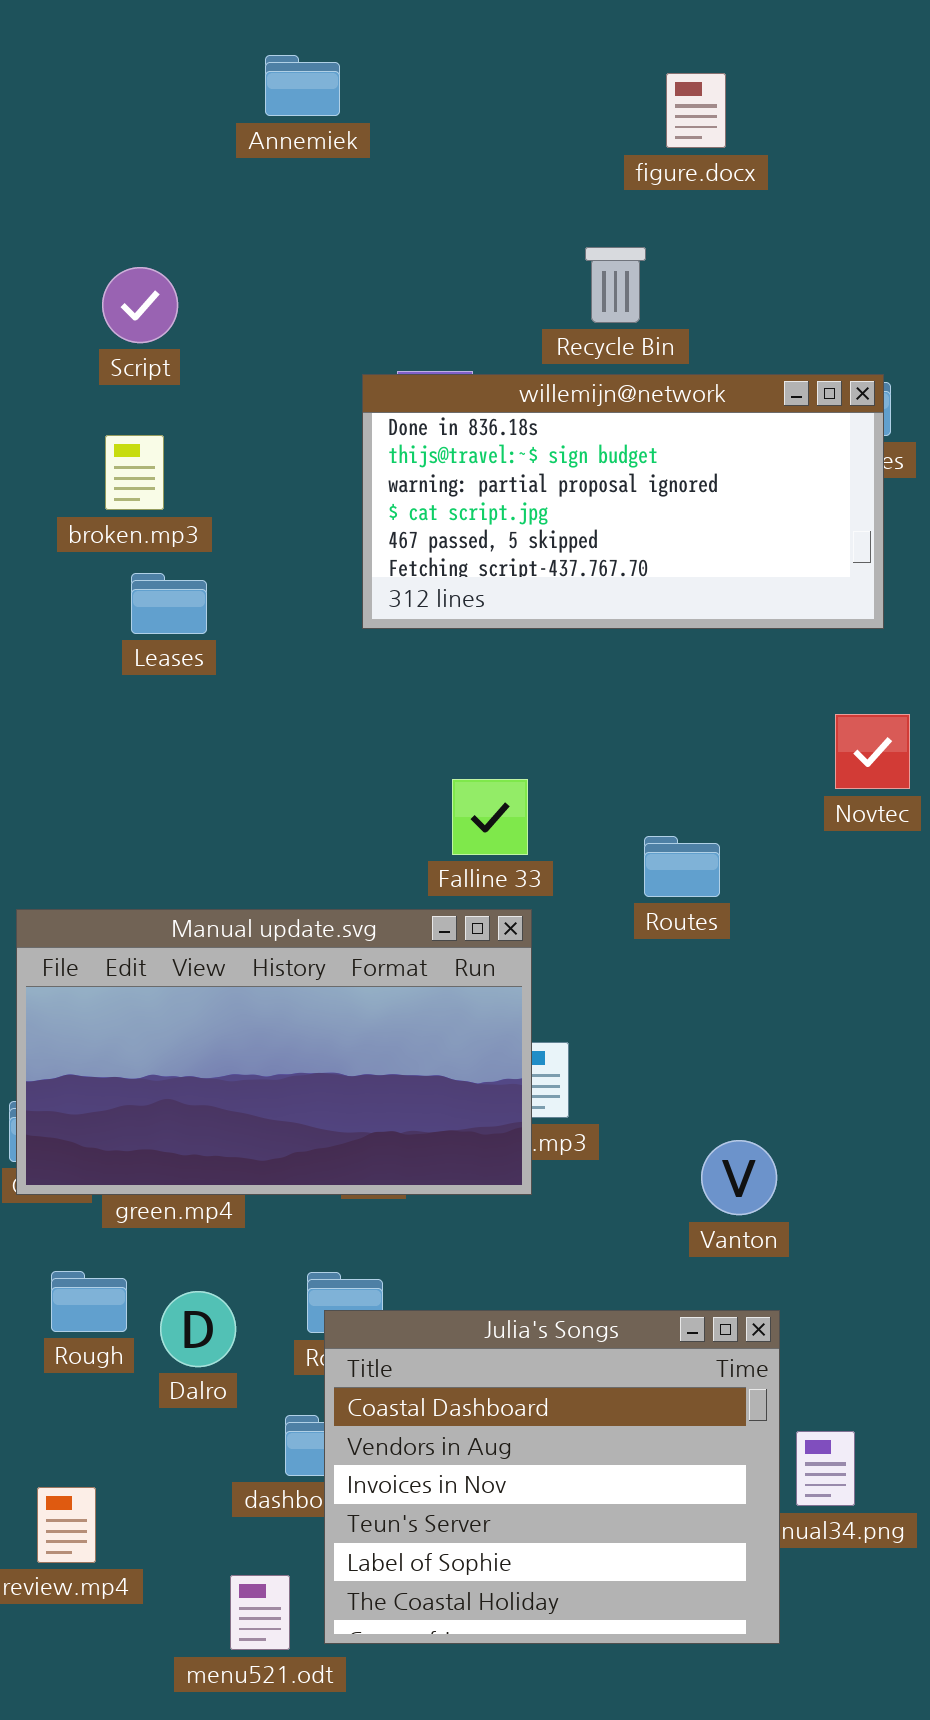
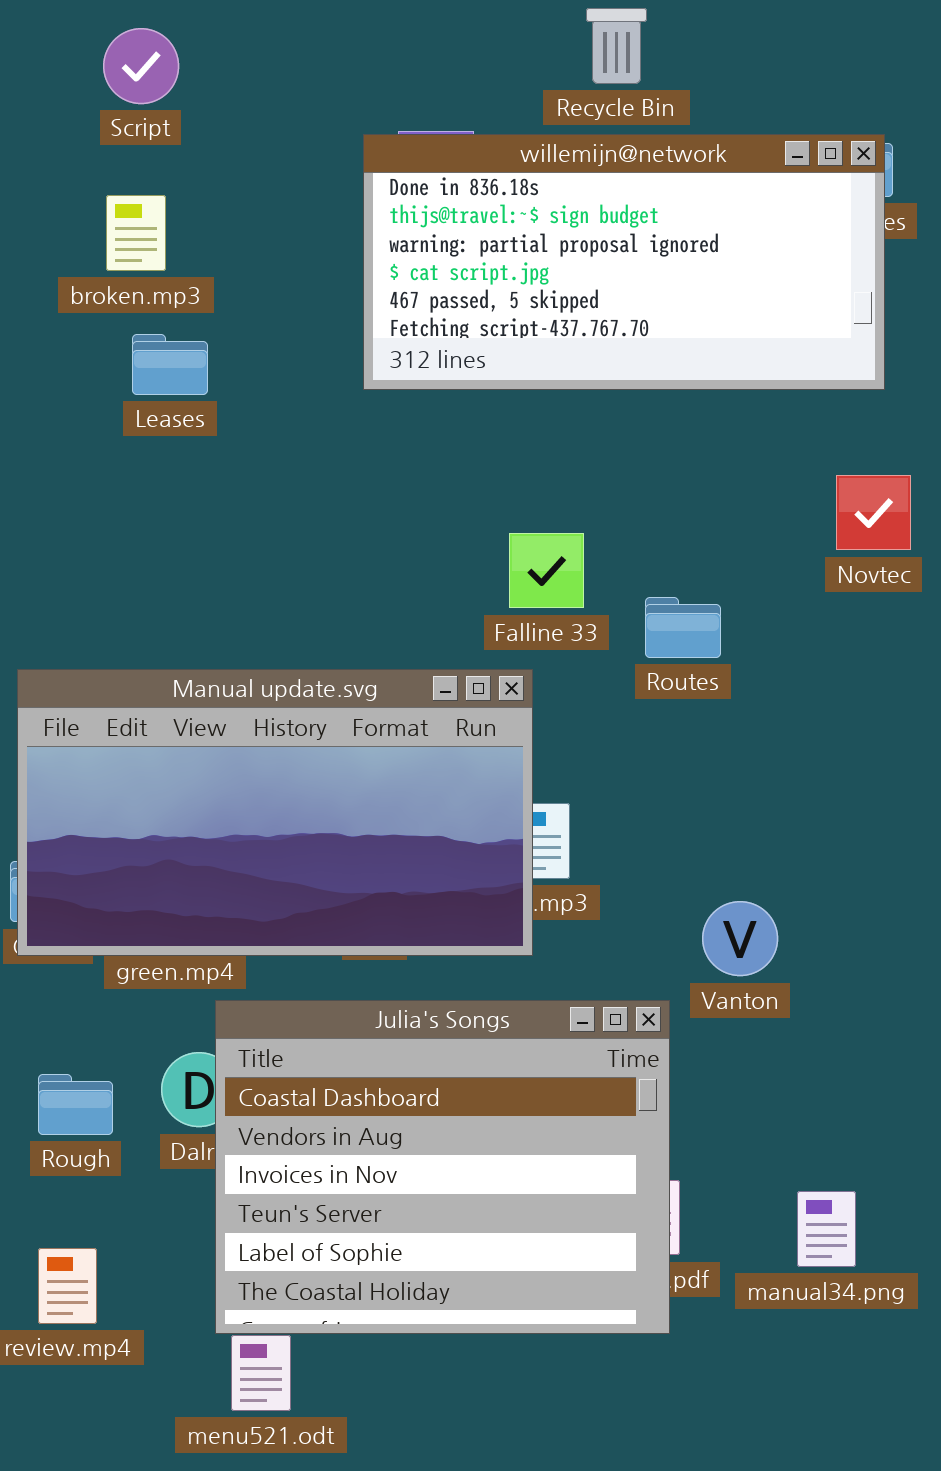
Falline 33: [452,779,528,855] -> [509,533,584,608], moved
Rough: [51,1271,127,1332] -> [38,1074,113,1135], moved
Julia's Songs: [324,1310,780,1644] -> [215,1000,670,1334], moved

